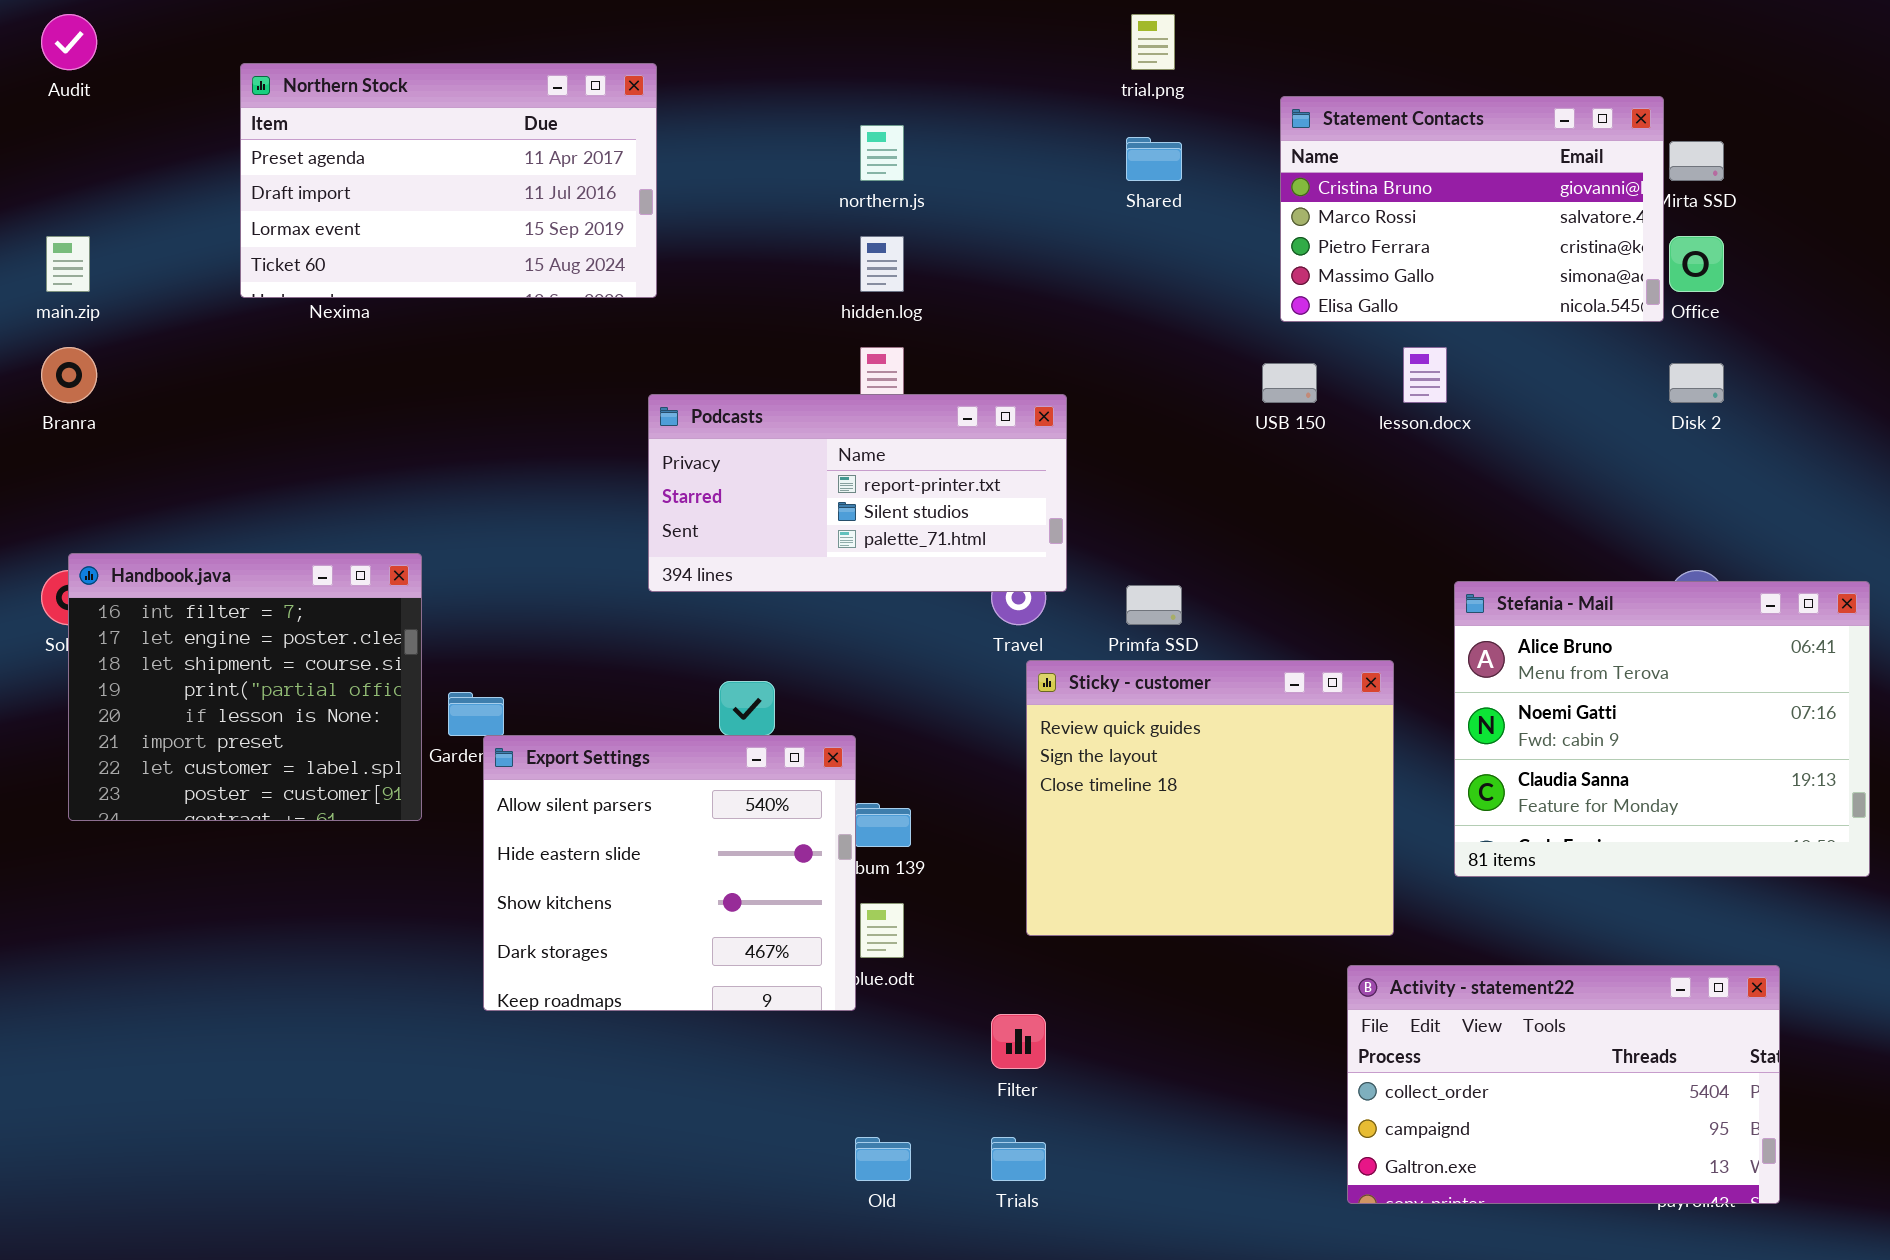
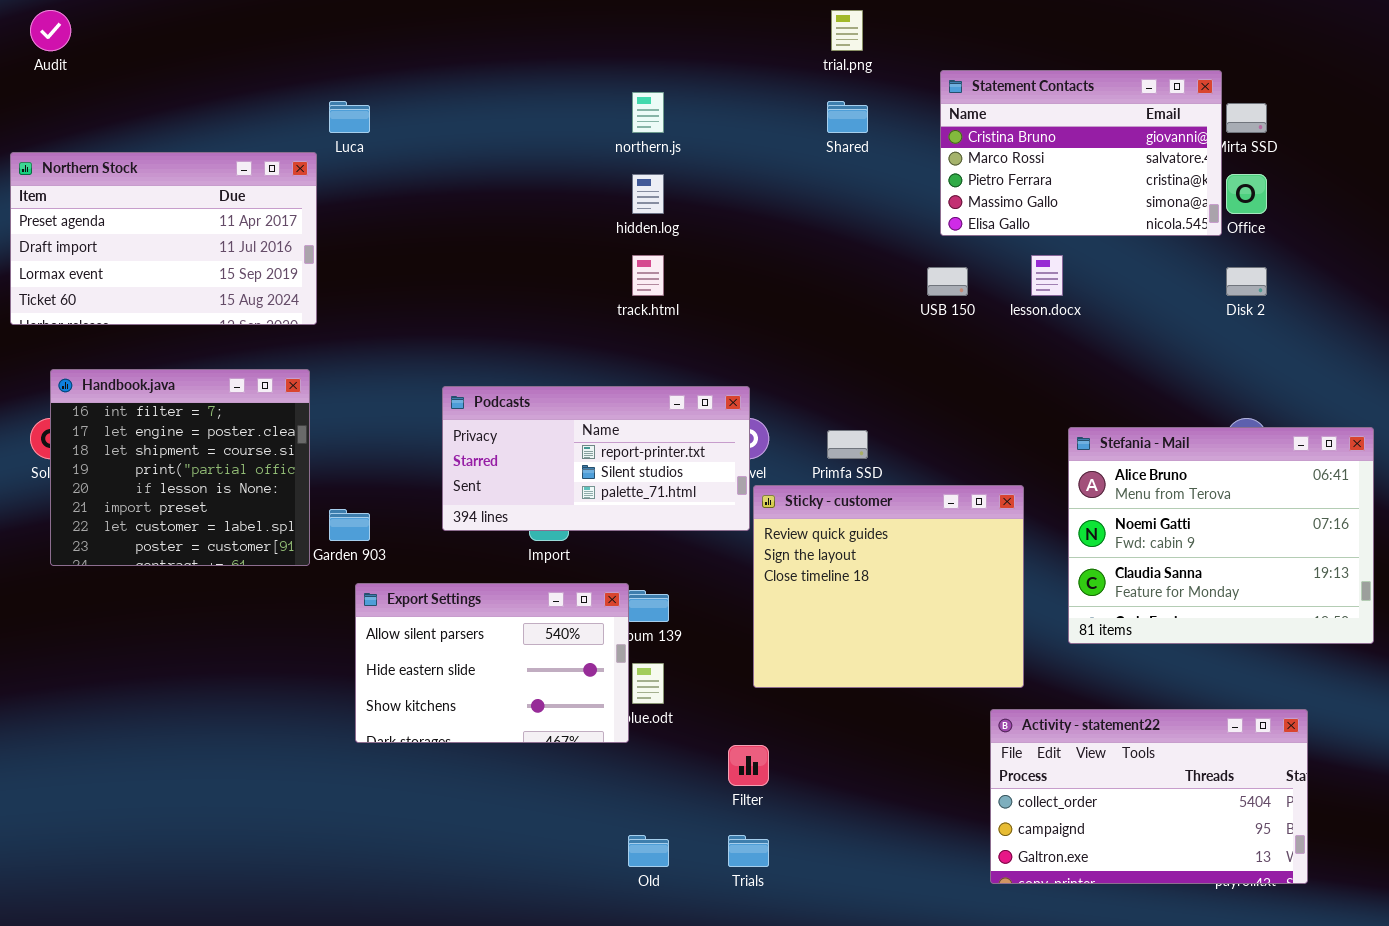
Northern Stock: [240,63,657,298] -> [10,152,317,325], moved
Podcasts: [648,394,1067,592] -> [442,386,750,531], moved
Handbook.java: [68,553,422,821] -> [50,369,310,566], moved
Export Settings: [483,735,856,1011] -> [355,583,629,743], resized

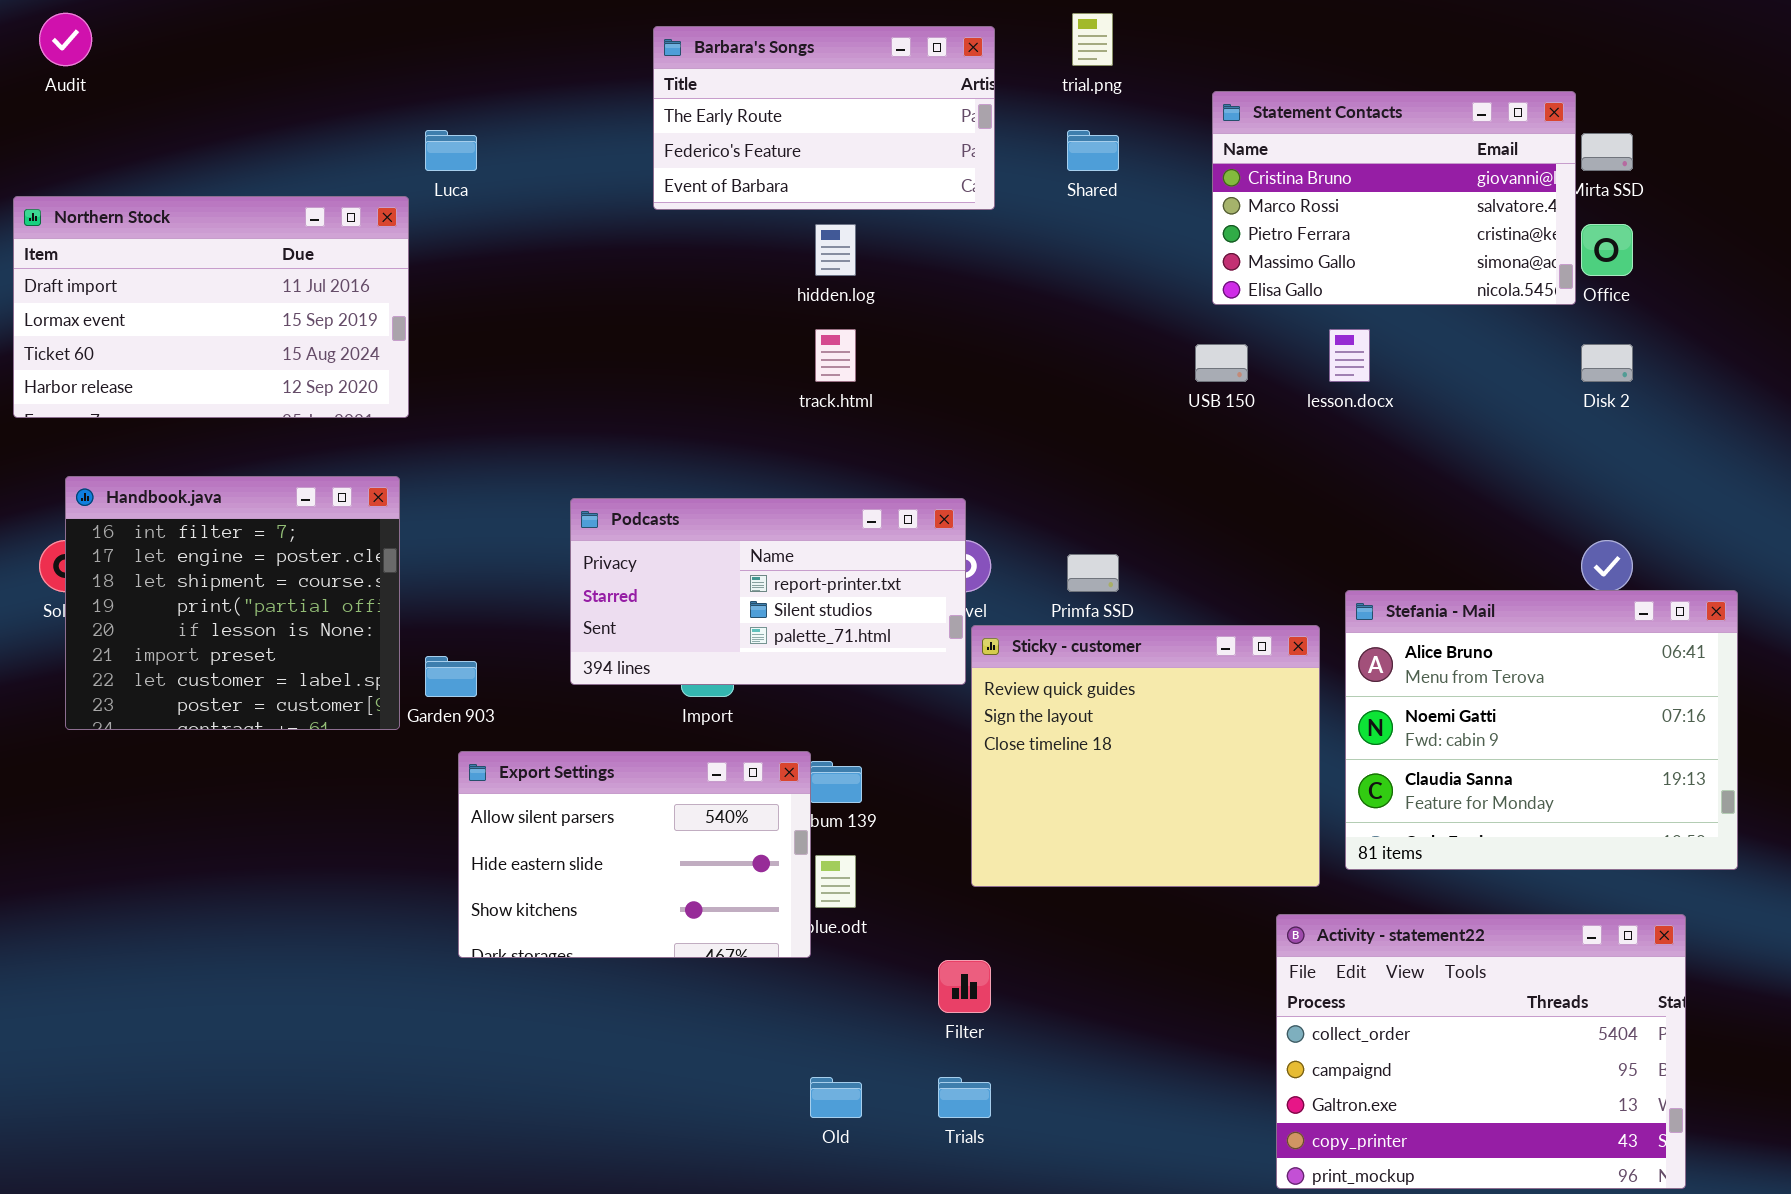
Barbara's Songs: none -> [653,26,995,210], opened
Northern Stock: [10,152,317,325] -> [13,196,409,418], scrolled down 1 row
Stefania - Mail: [1068,427,1374,644] -> [1345,590,1738,870], moved
Activity - statement22: [990,709,1308,884] -> [1276,914,1686,1189], resized

